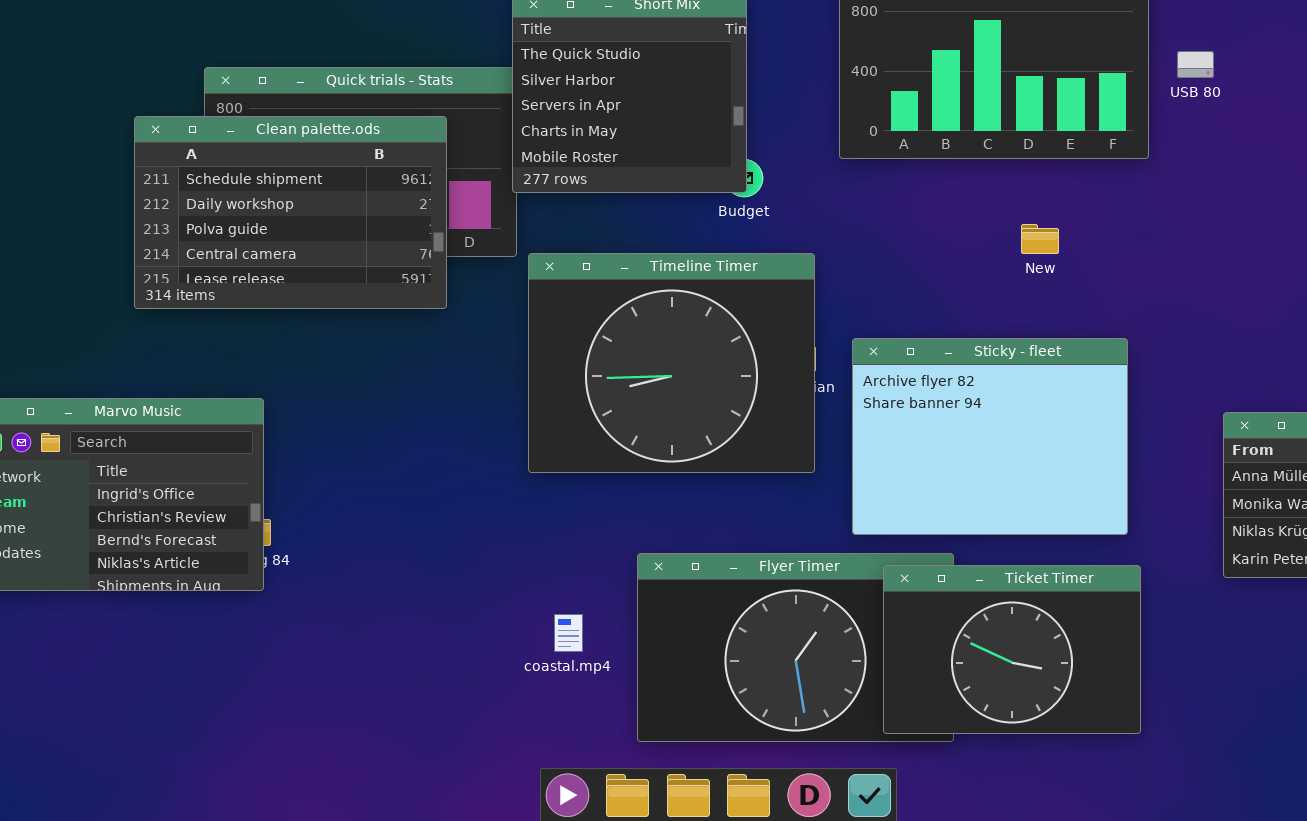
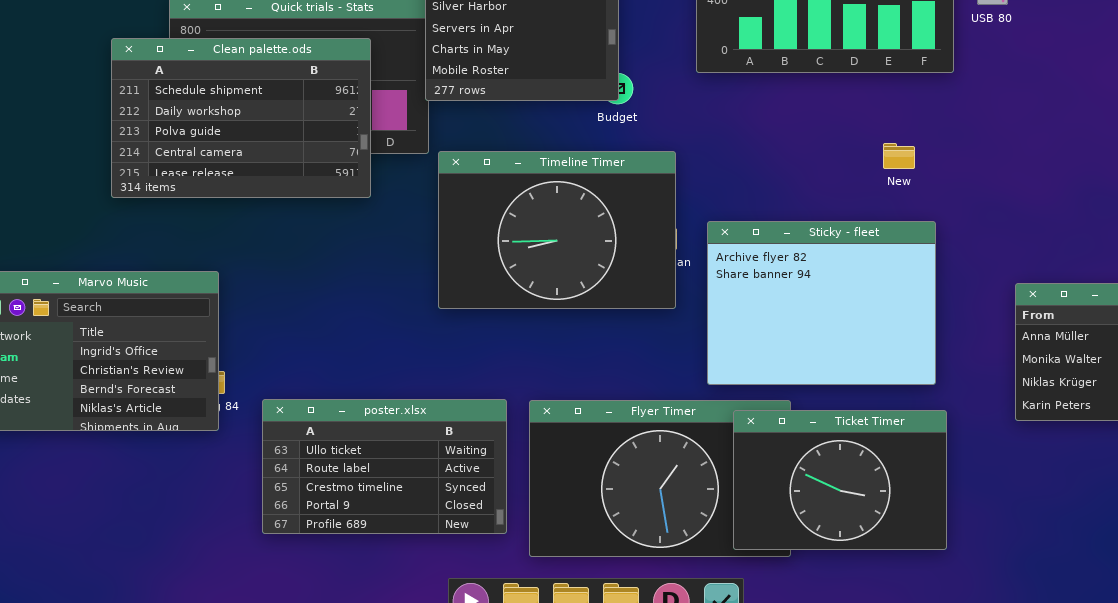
New: [1021,224,1059,254] -> [883,143,915,169], moved
Timeline Timer: [528,253,815,473] -> [438,151,676,309], resized
poster.xlsx: none -> [262,399,507,534], opened

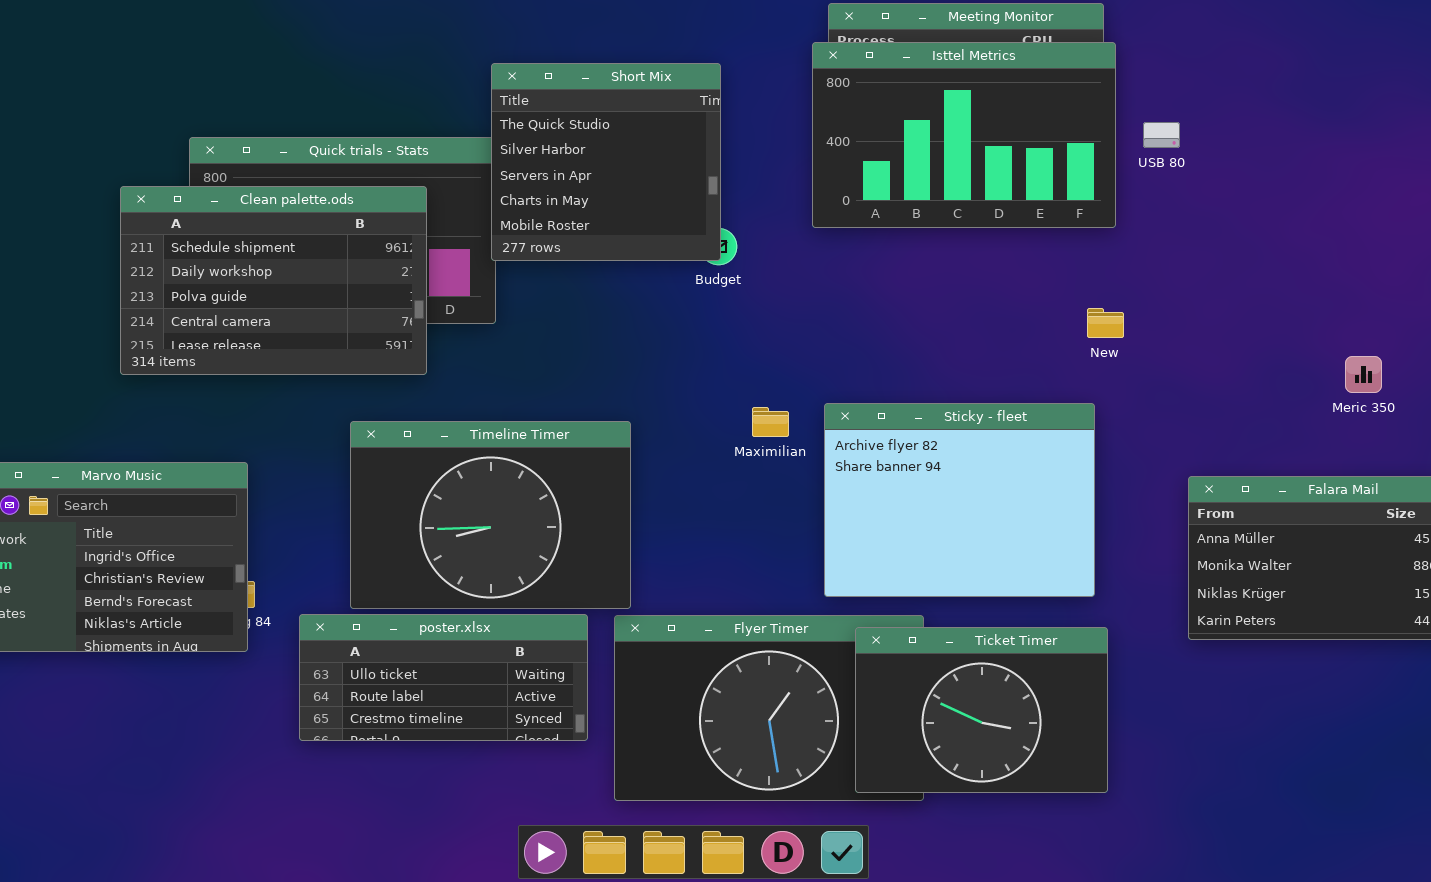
New: [883,143,915,169] -> [1087,308,1124,338], moved
Timeline Timer: [438,151,676,309] -> [350,421,631,609], moved
poster.xlsx: [262,399,507,534] -> [299,614,588,741], resized

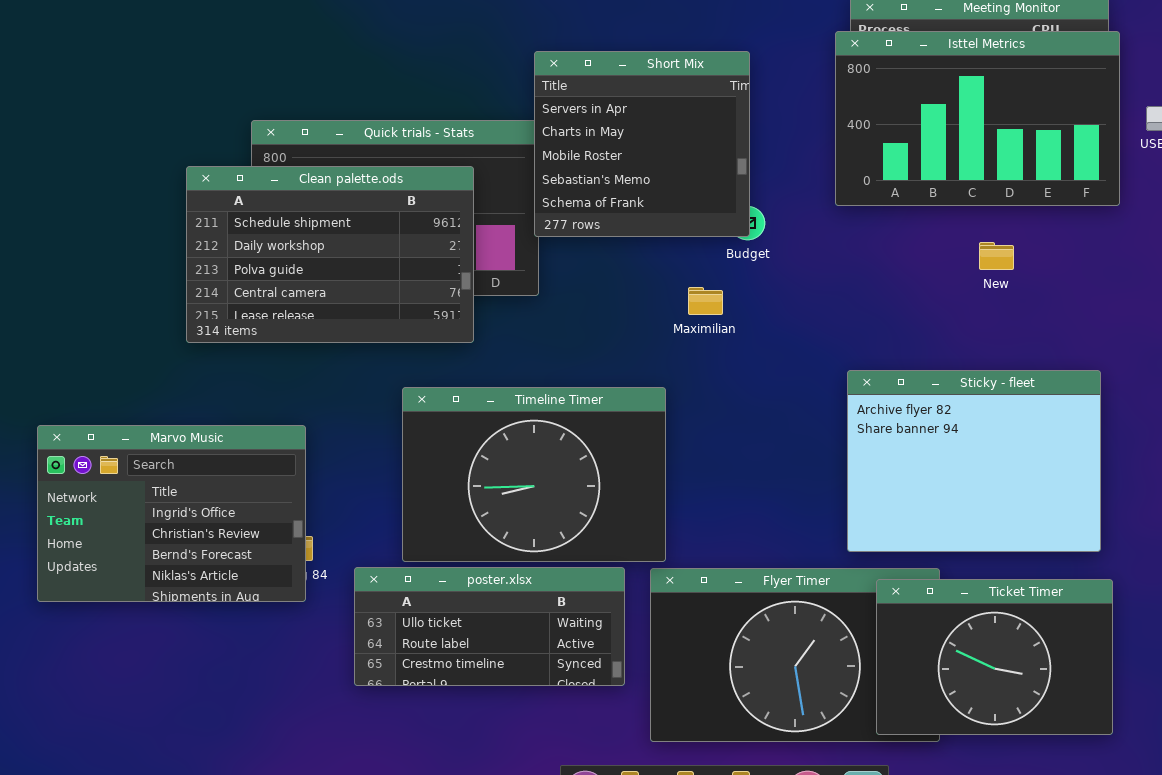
Short Mix: [491,63,721,261] -> [534,51,750,237], scrolled down 2 rows
New: [1087,308,1124,338] -> [979,242,1014,270], moved
Maximilian: [752,407,789,437] -> [688,287,723,315], moved

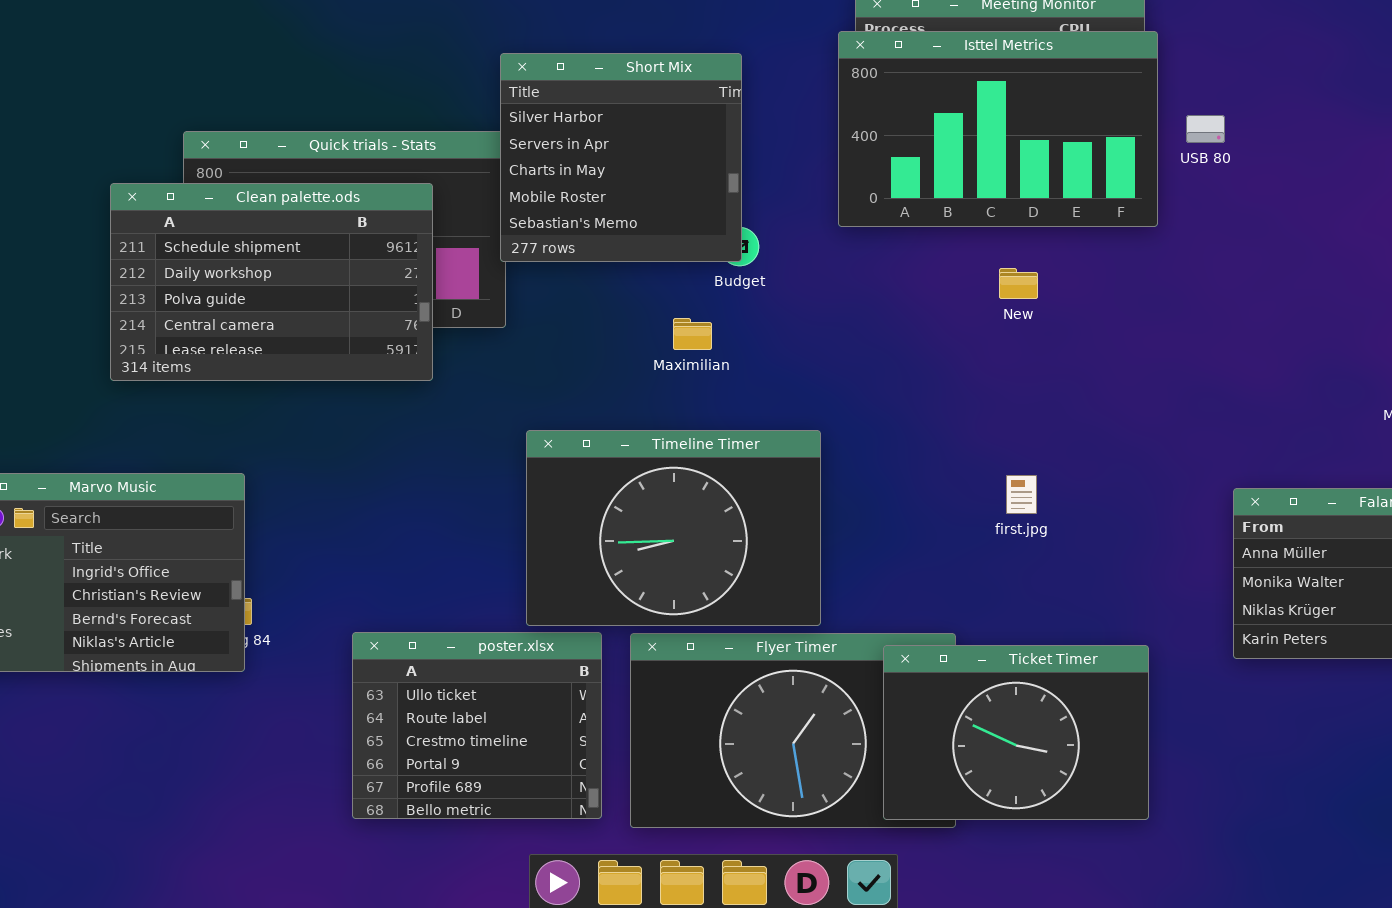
Short Mix: [534,51,750,237] -> [500,53,742,262], scrolled up 1 row
Sticky - fleet: [847,370,1101,552] -> none, closed
Timeline Timer: [402,387,666,562] -> [526,430,821,626], moved
poster.xlsx: [354,567,625,686] -> [352,632,602,819], resized

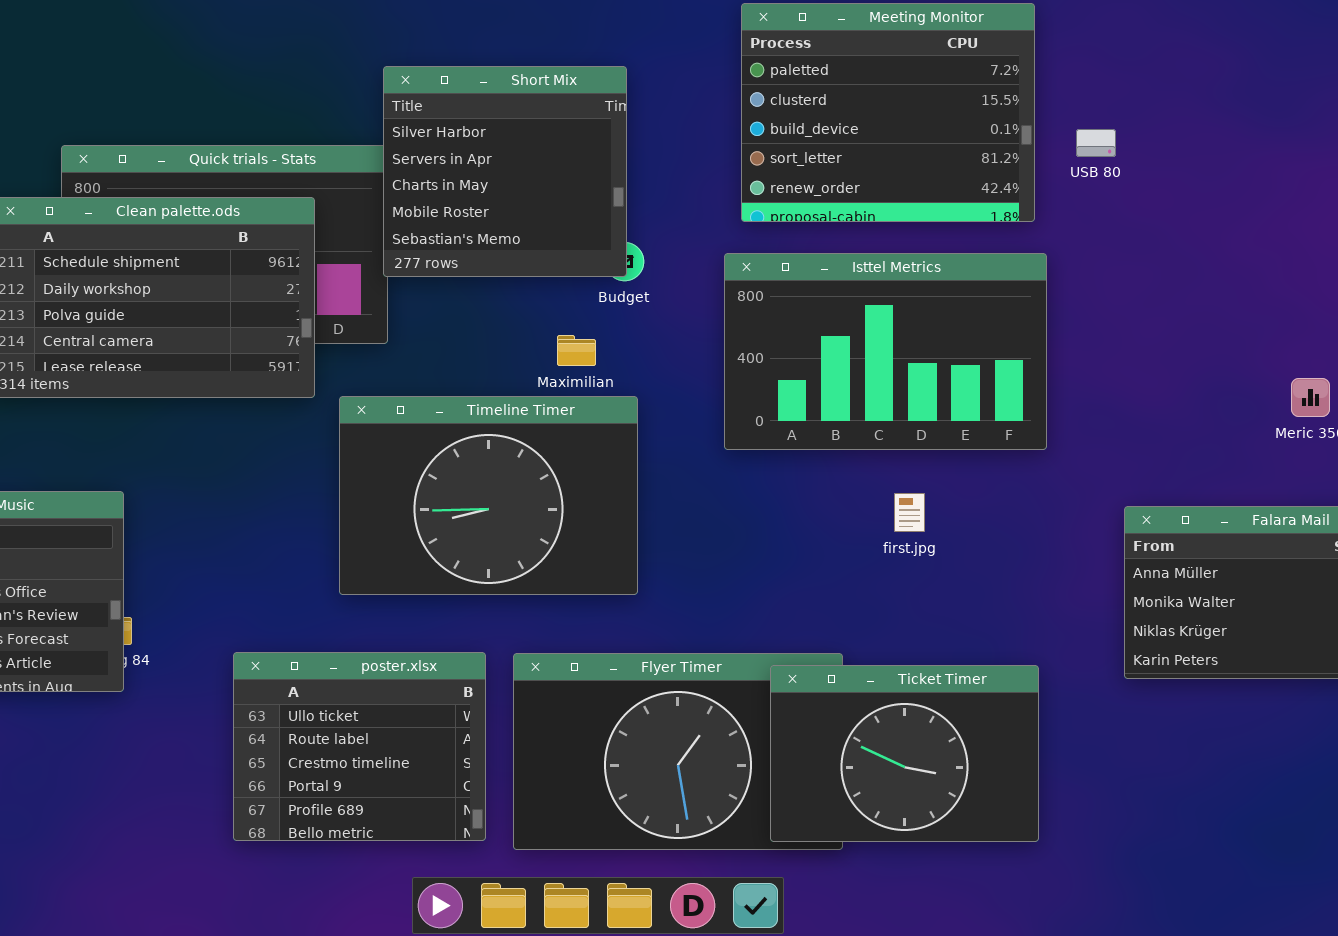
Isttel Metrics: [838,31,1158,227] -> [724,253,1047,450], moved
Timeline Timer: [526,430,821,626] -> [339,396,638,595], moved

